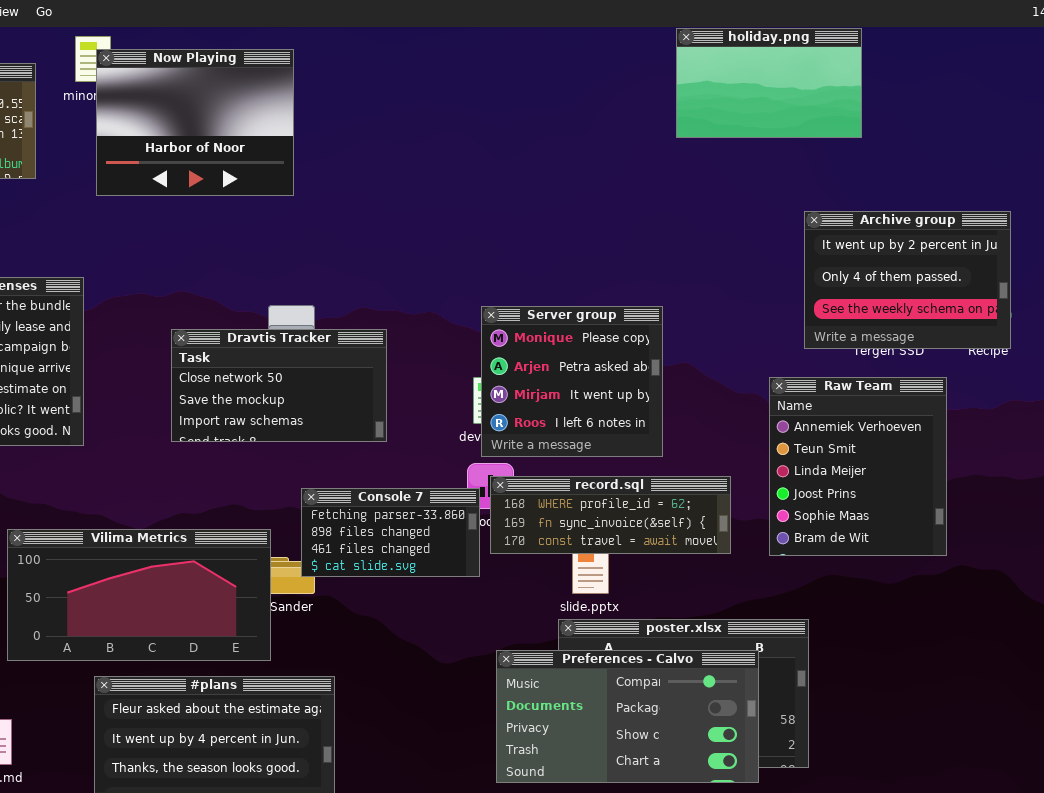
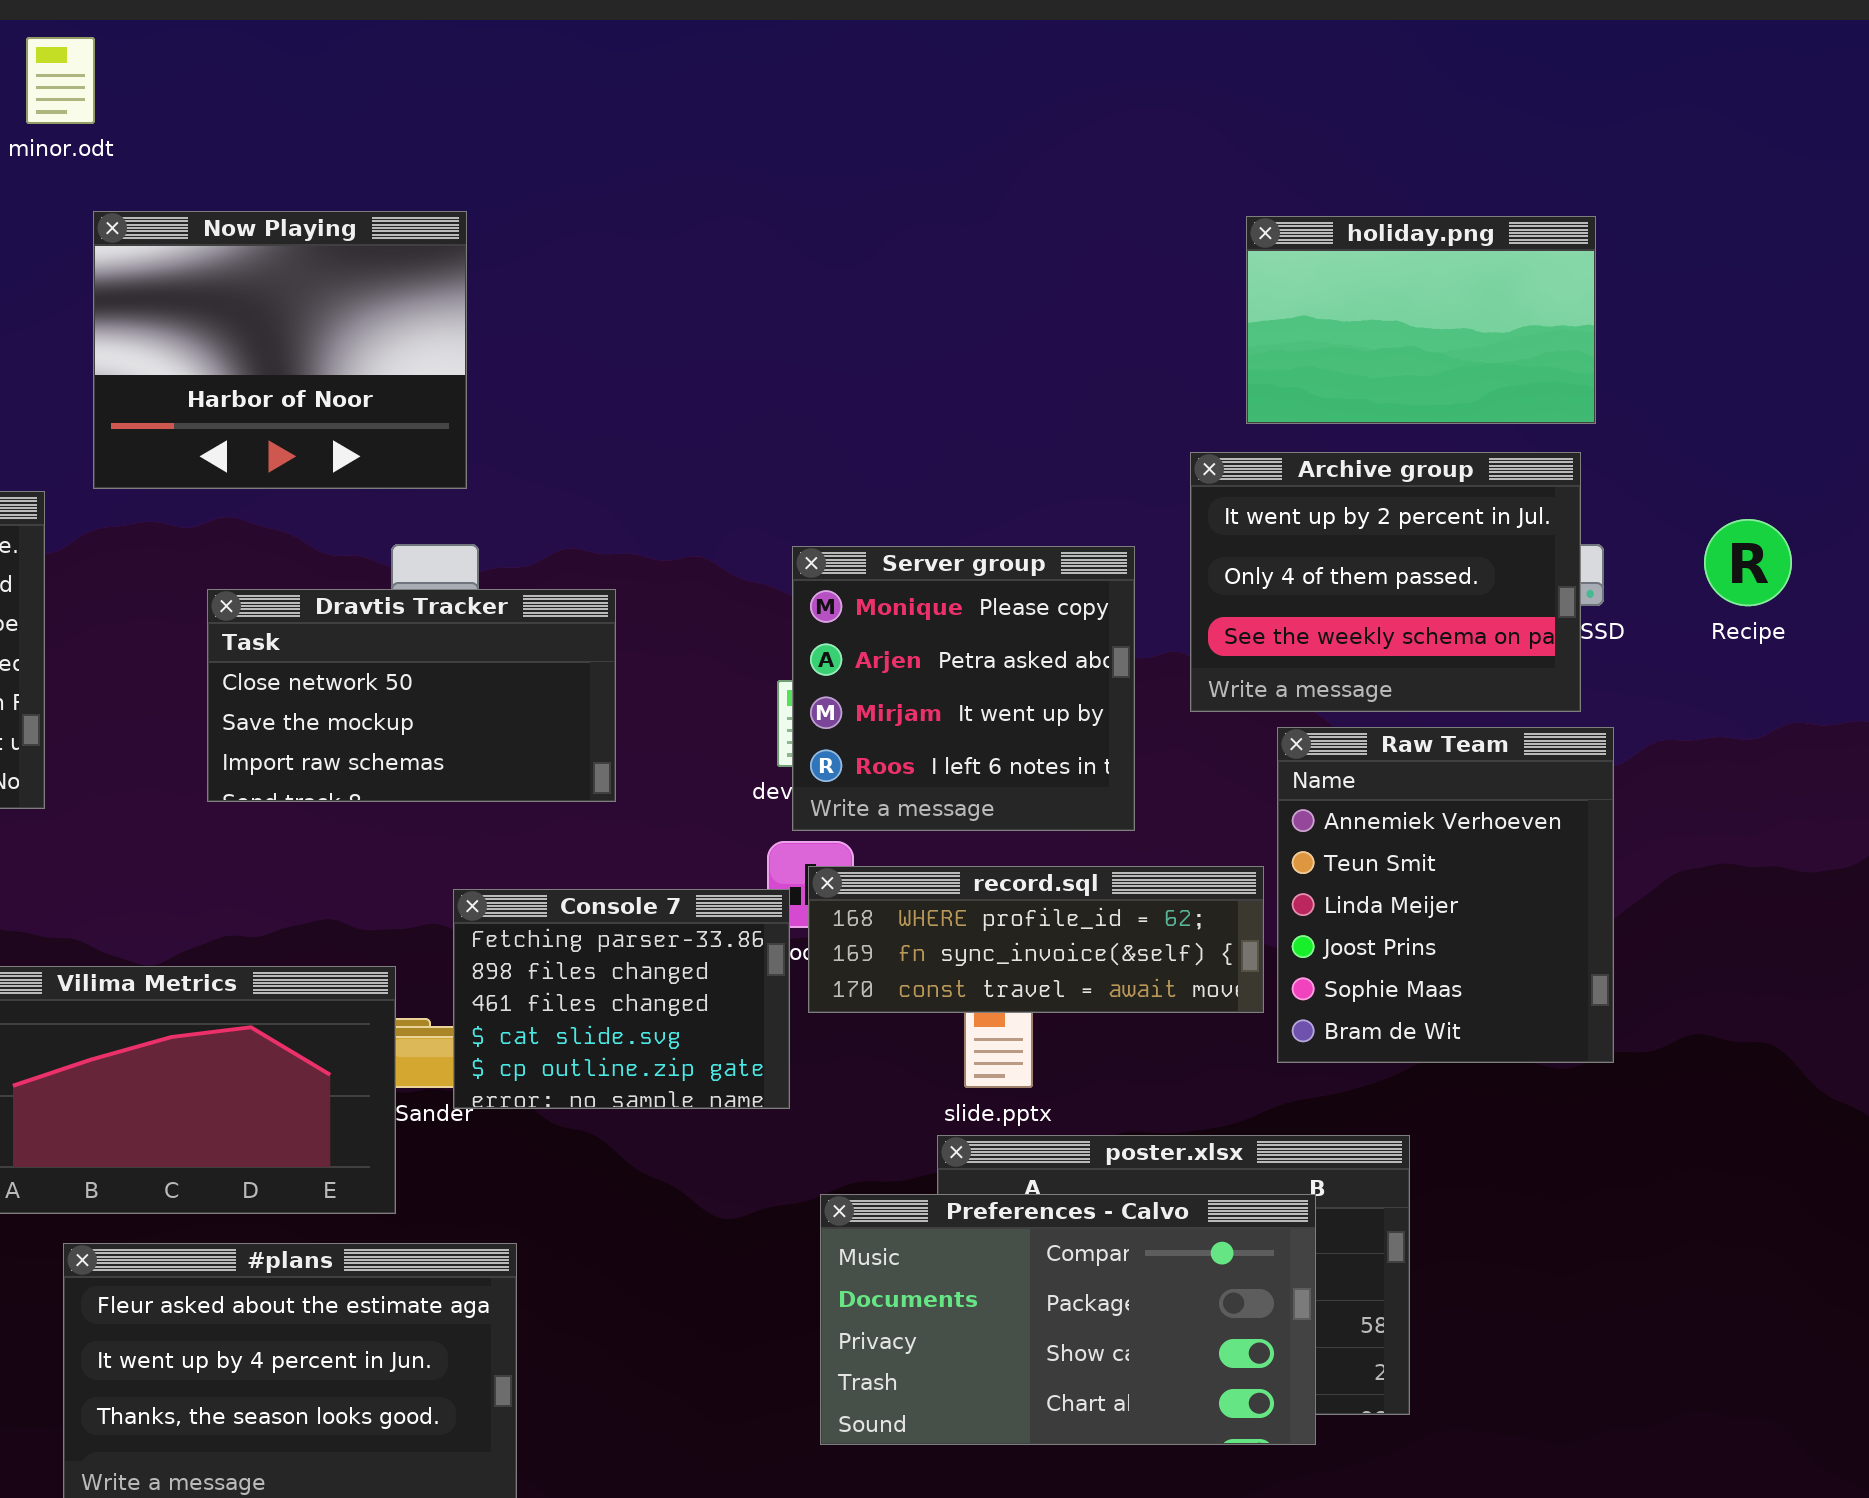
holiday.png: [676,28,862,138] -> [1246,216,1596,424], moved
Now Playing: [96,49,294,196] -> [93,211,467,489], moved
Archive group: [804,211,1011,349] -> [1190,452,1581,712], moved
Raw Team: [769,377,947,556] -> [1277,727,1614,1063], moved
Console 7: [301,488,480,577] -> [453,889,790,1109], resized

